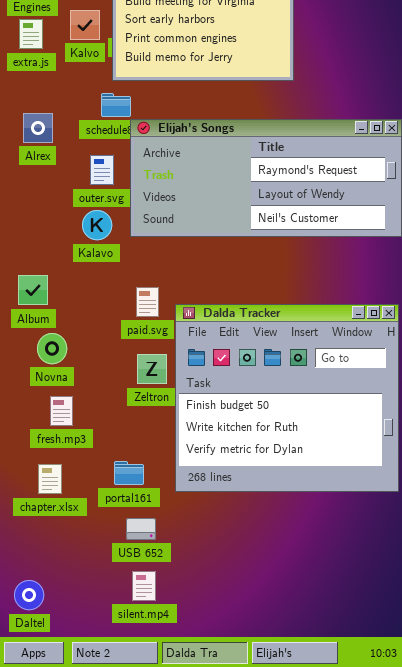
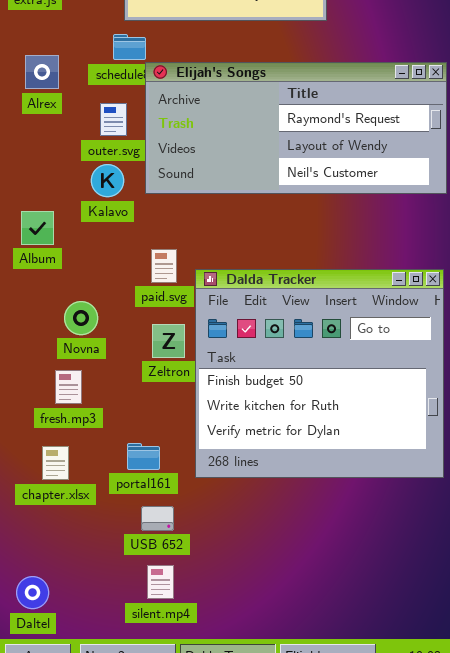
Album: [18,275,48,305] -> [21,211,54,245], moved
Novna: [37,333,67,364] -> [64,301,98,335], moved

